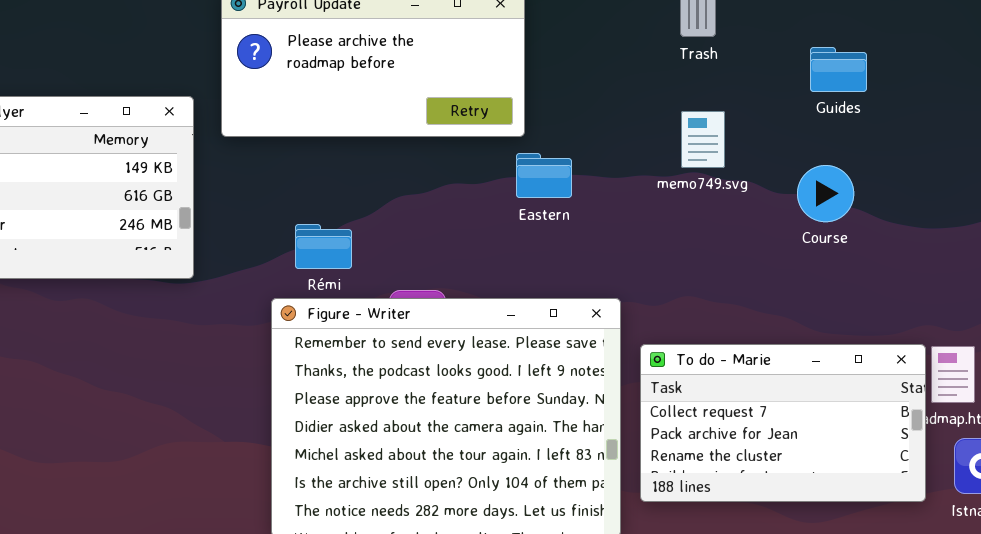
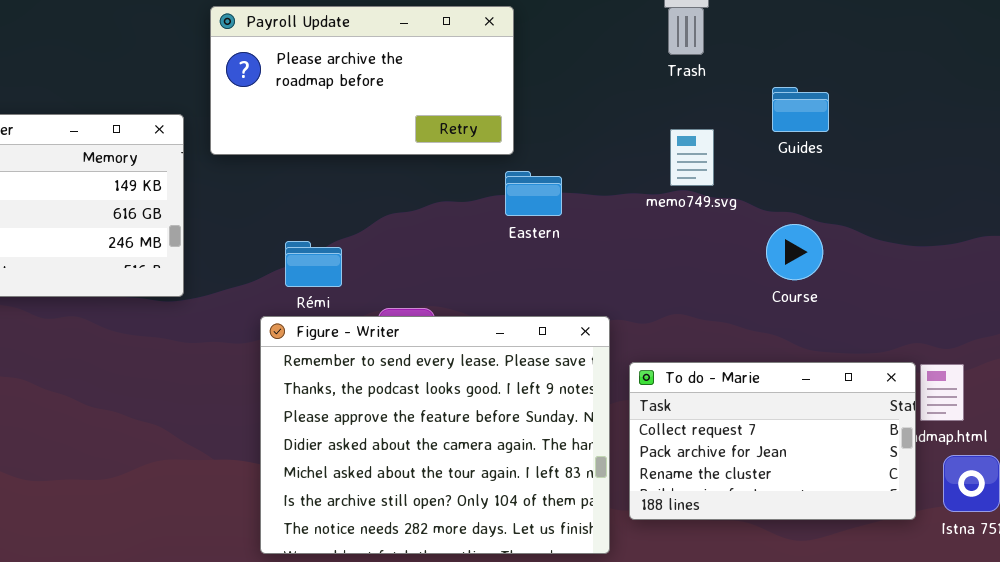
Guides: [810,47,867,92] -> [772,87,829,132], moved
Course: [797,165,854,222] -> [766,224,823,280], moved

